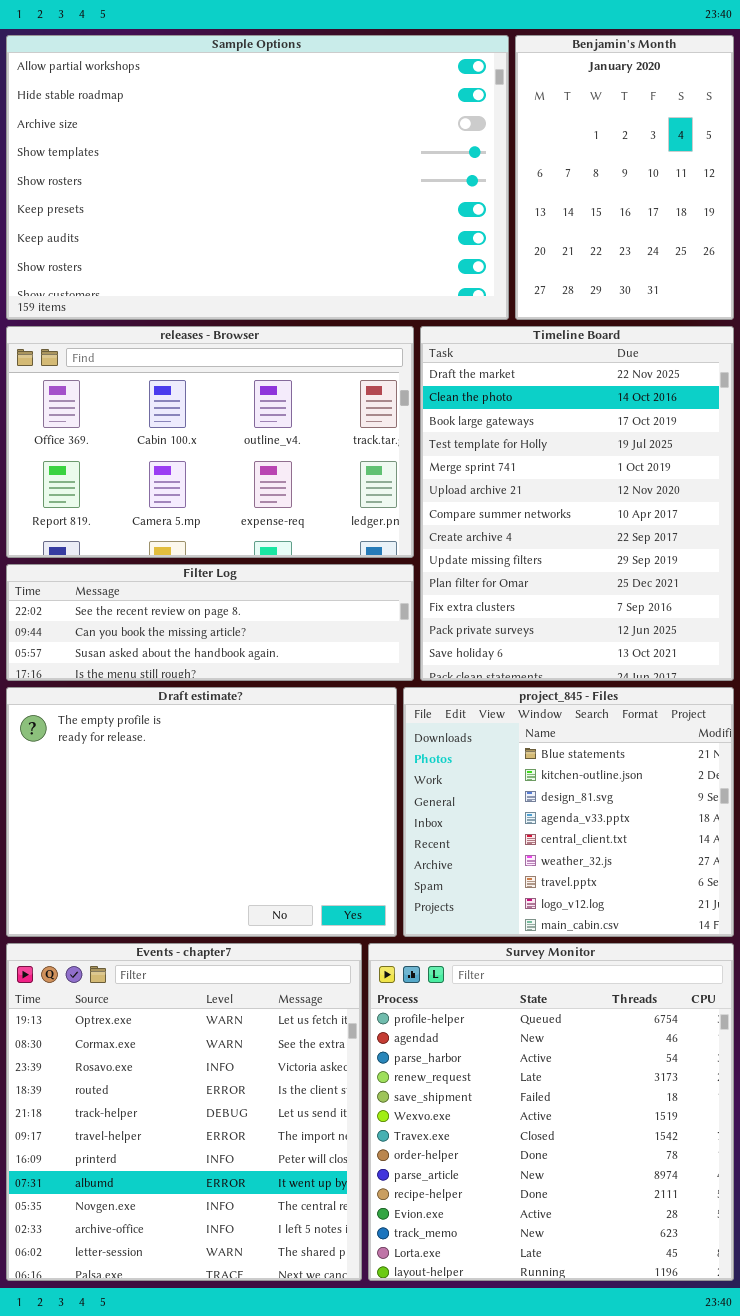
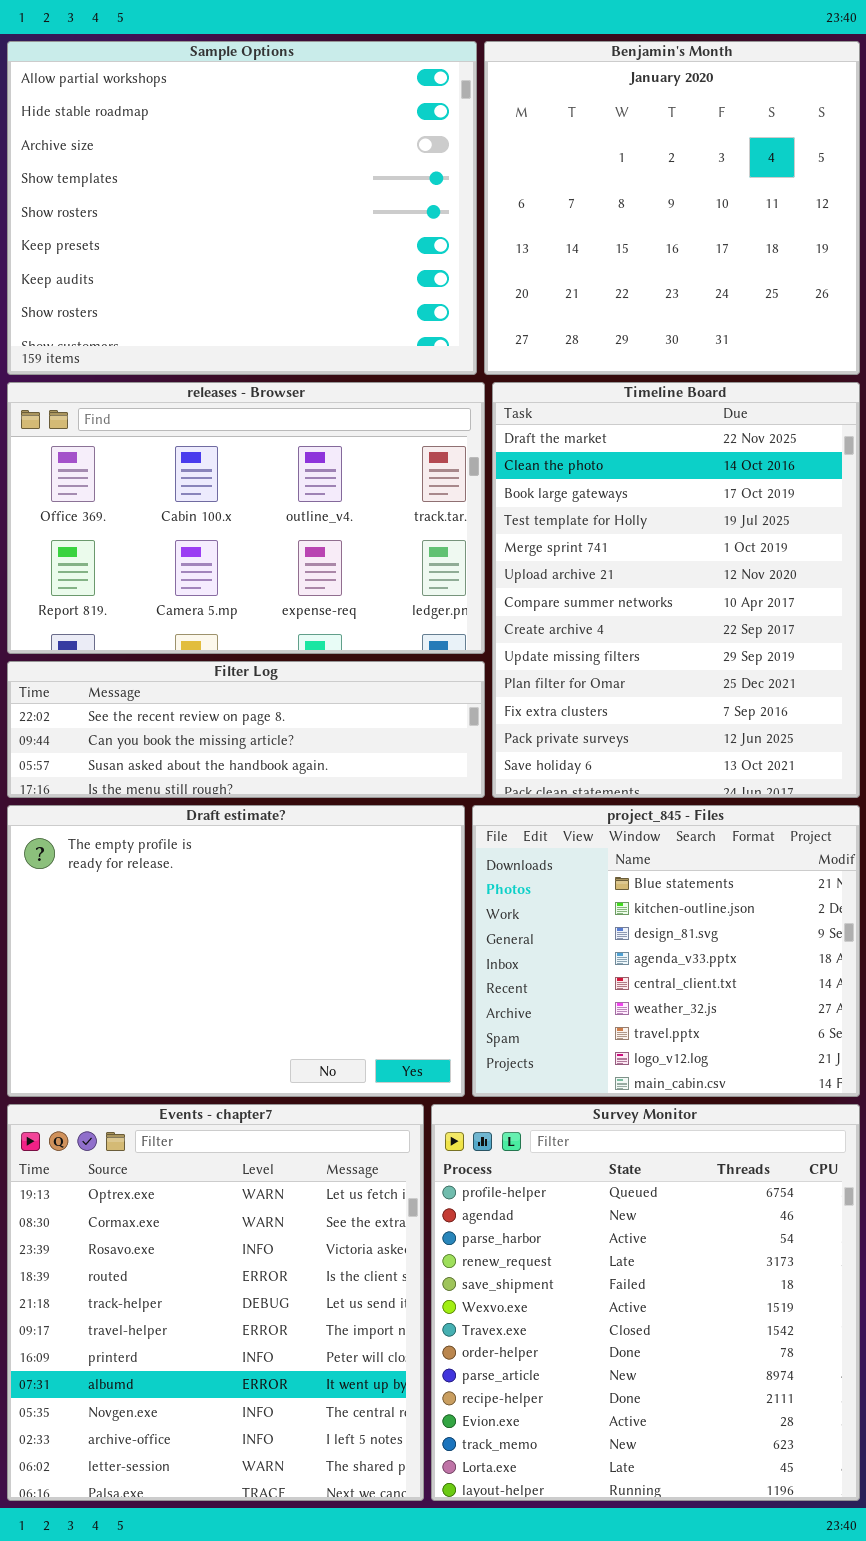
Sample Options: [6,35,509,320] -> [7,41,477,375], resized
Benjamin's Month: [515,35,734,320] -> [484,41,860,375], resized

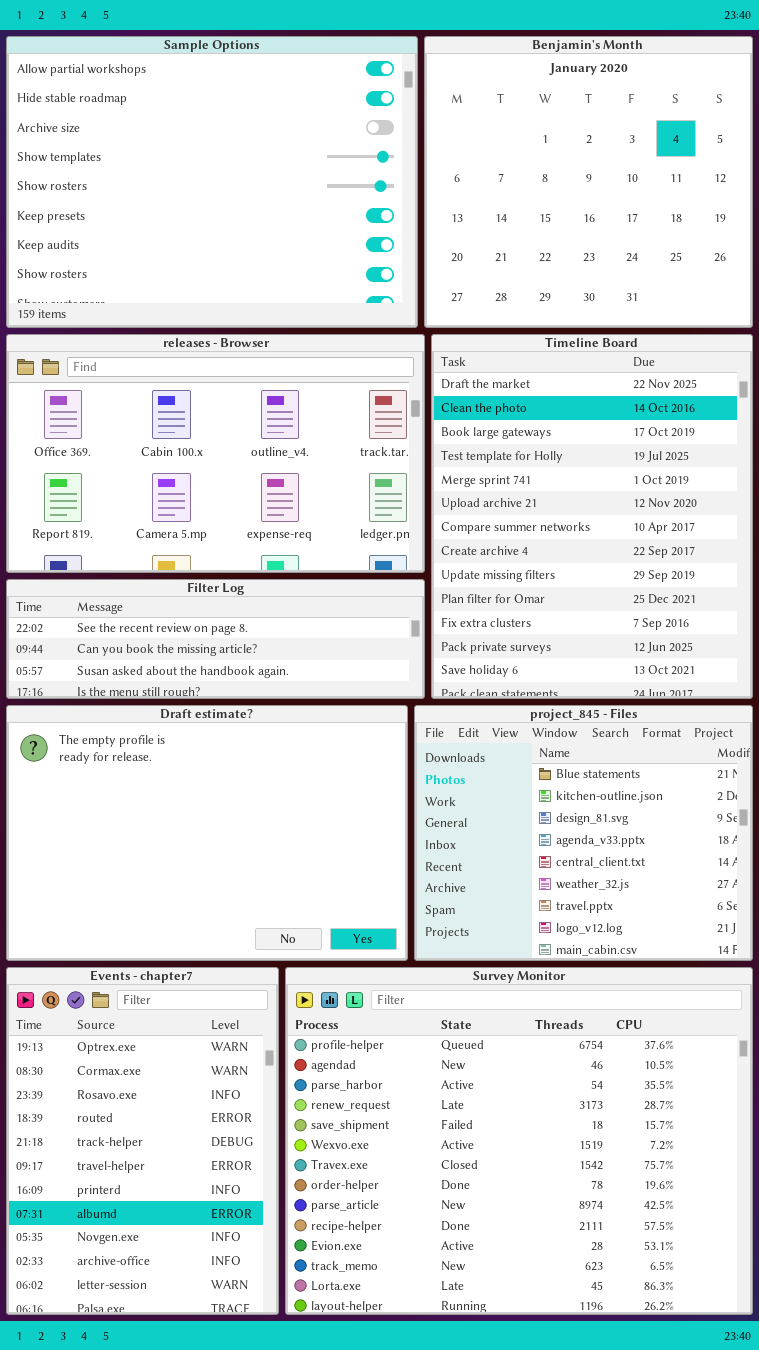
Events - chapter7: [7,1104,424,1501] -> [6,967,279,1315], resized
Survey Monitor: [431,1104,860,1501] -> [285,967,753,1315], resized

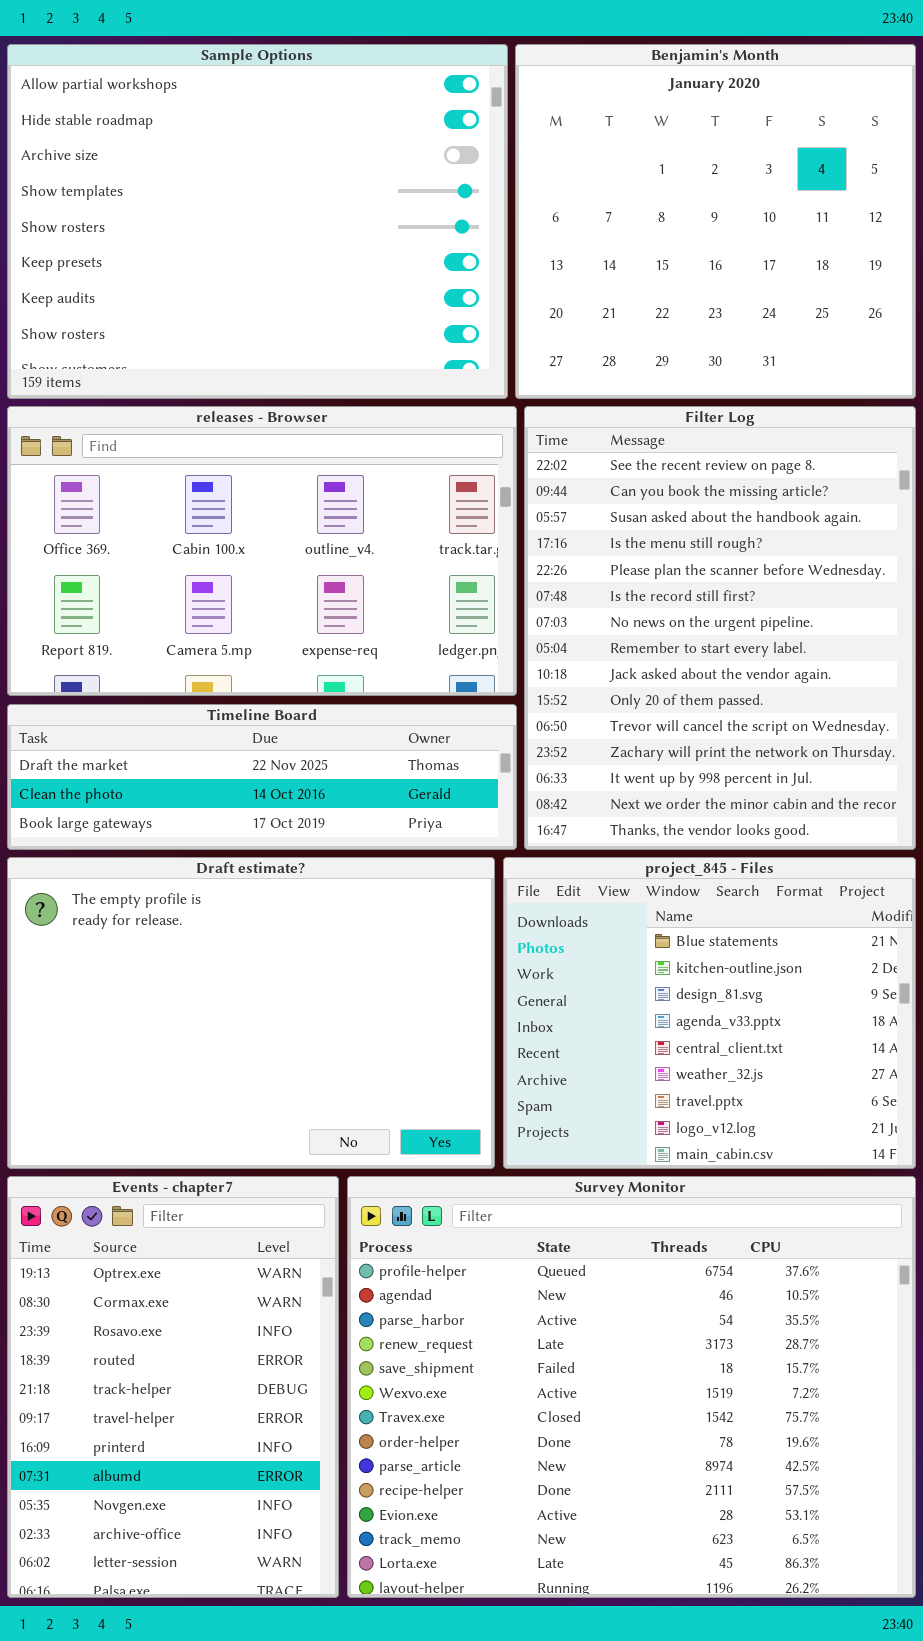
Timeline Board: [431,334,753,699] -> [7,704,517,850], moved, resized
Filter Log: [6,579,425,699] -> [524,406,916,850], moved, resized

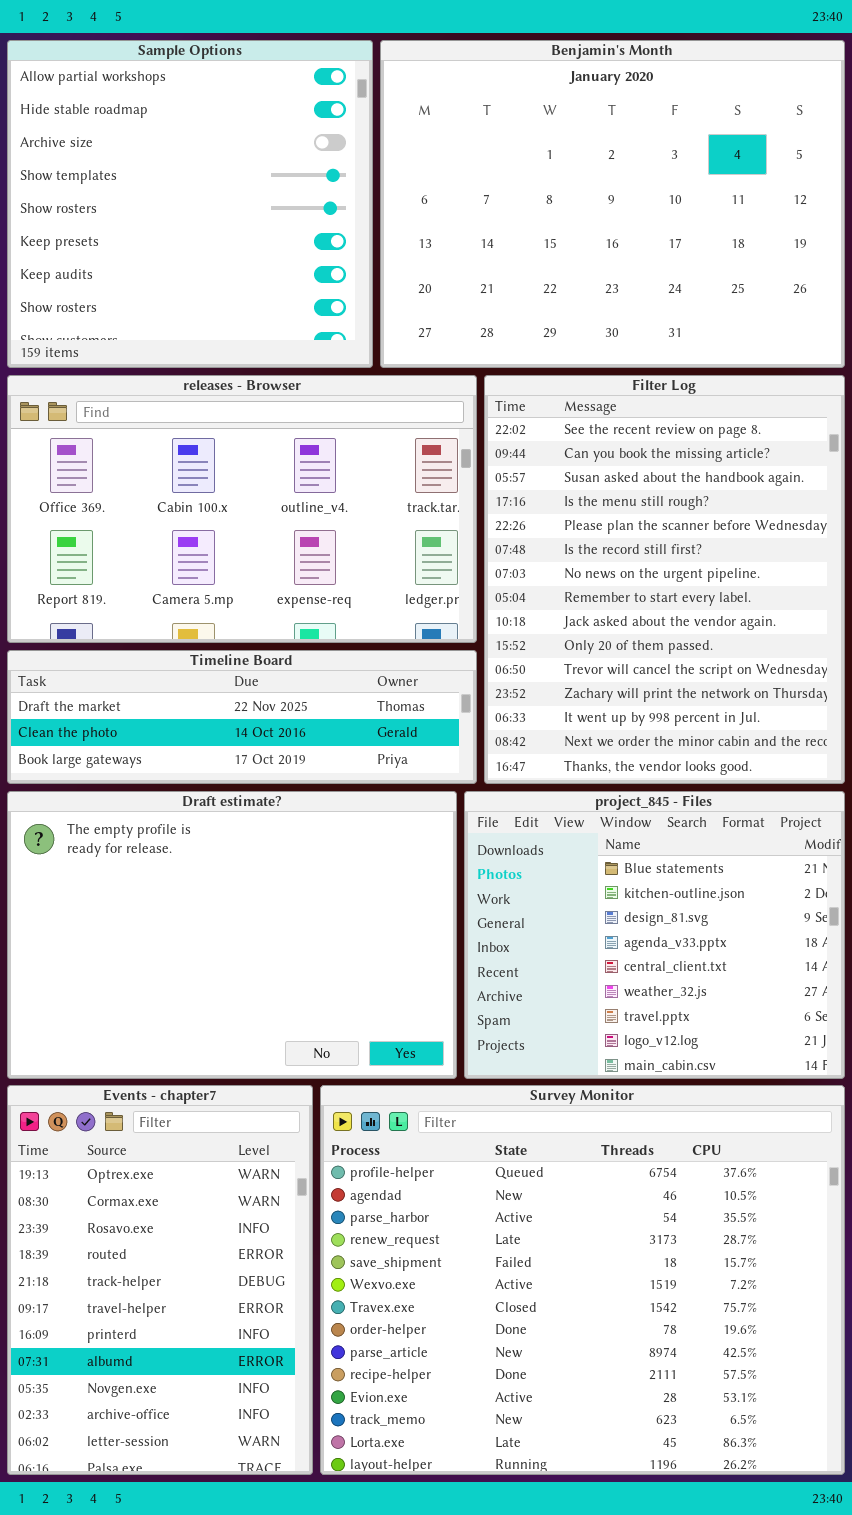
Sample Options: [7,44,508,399] -> [7,40,373,368], resized
Benjamin's Month: [515,44,916,399] -> [380,40,845,368], resized

